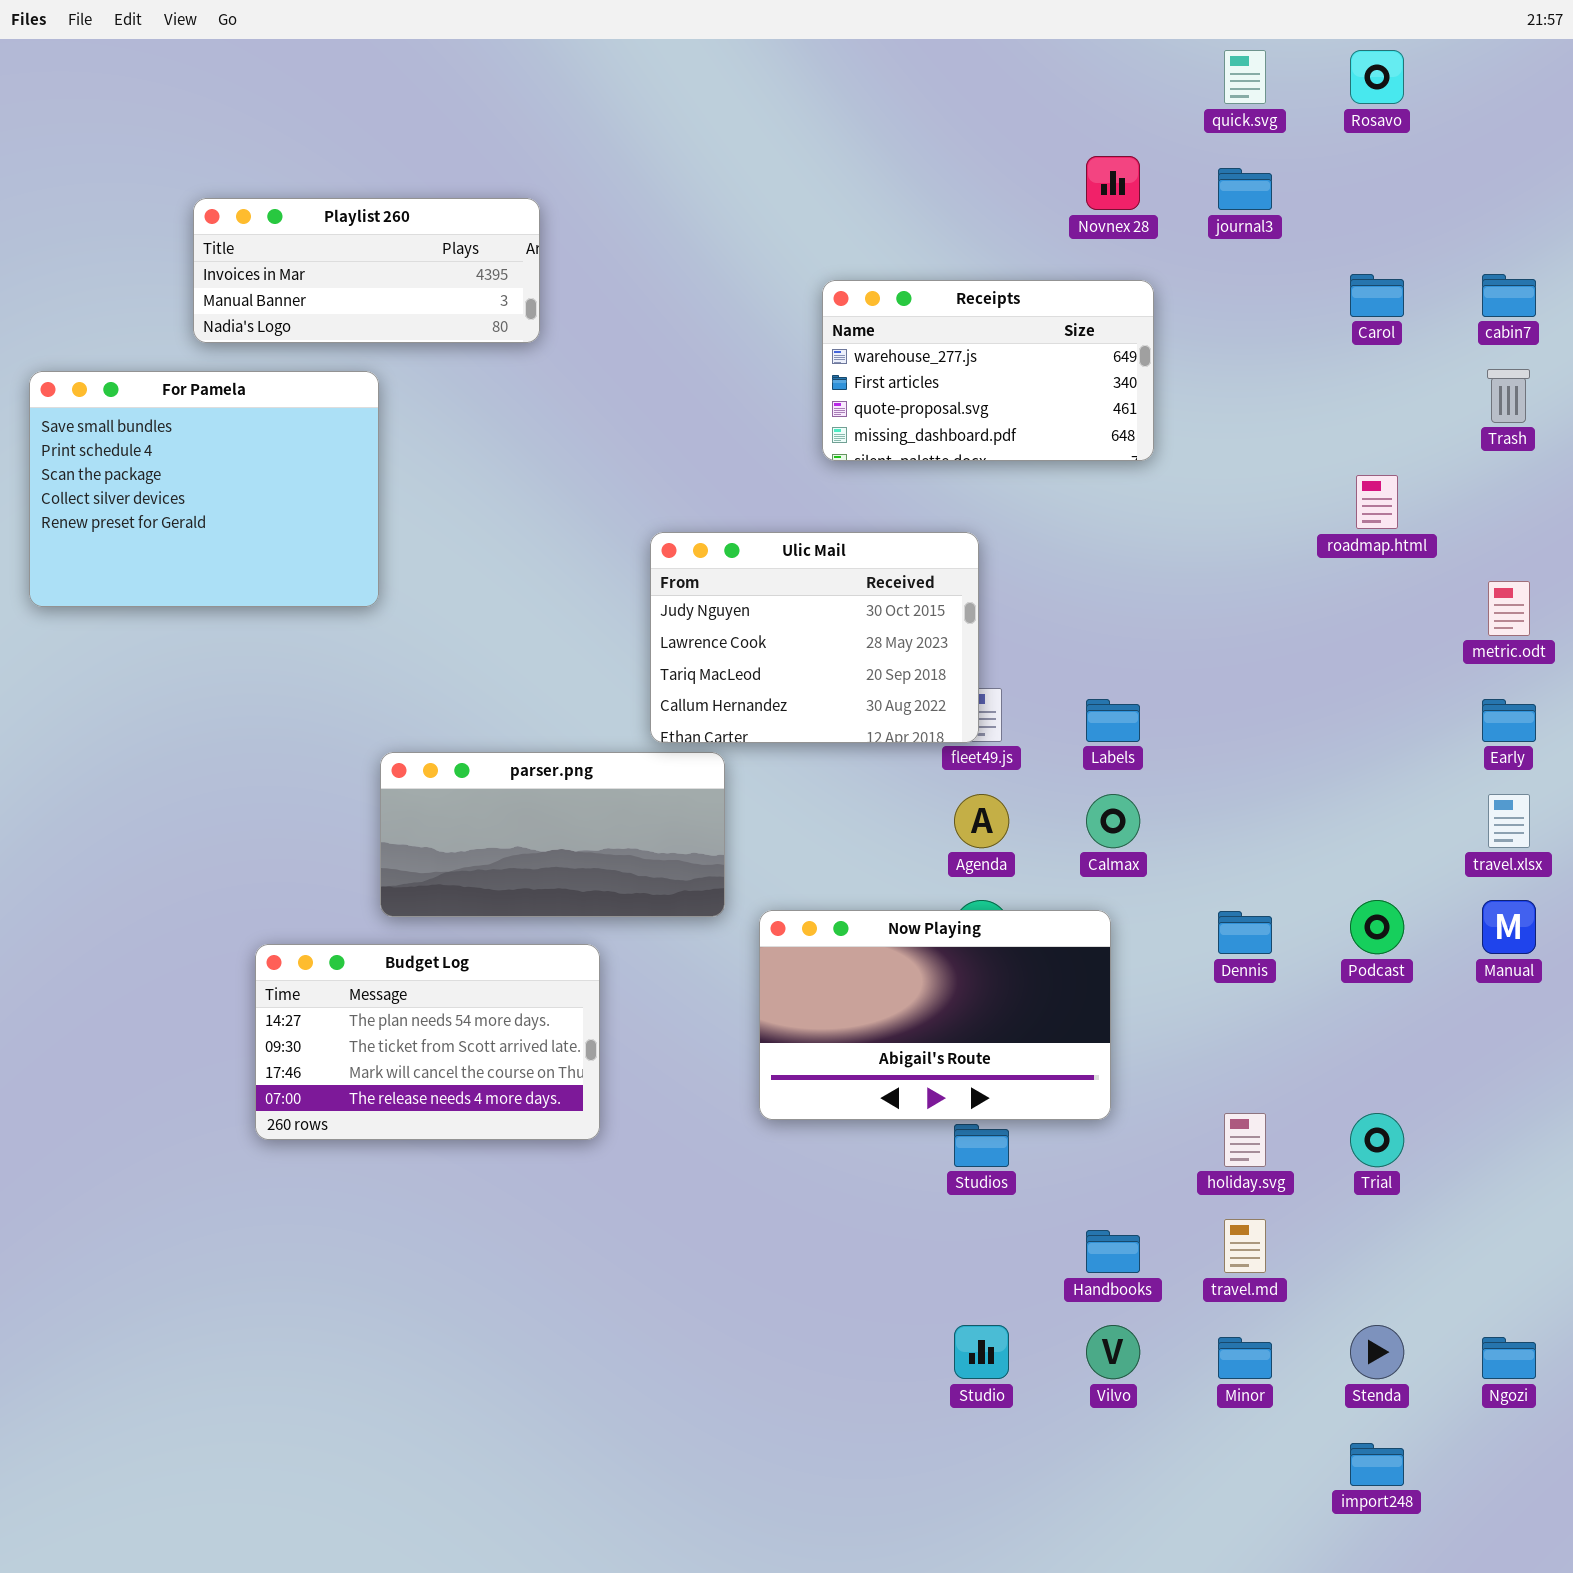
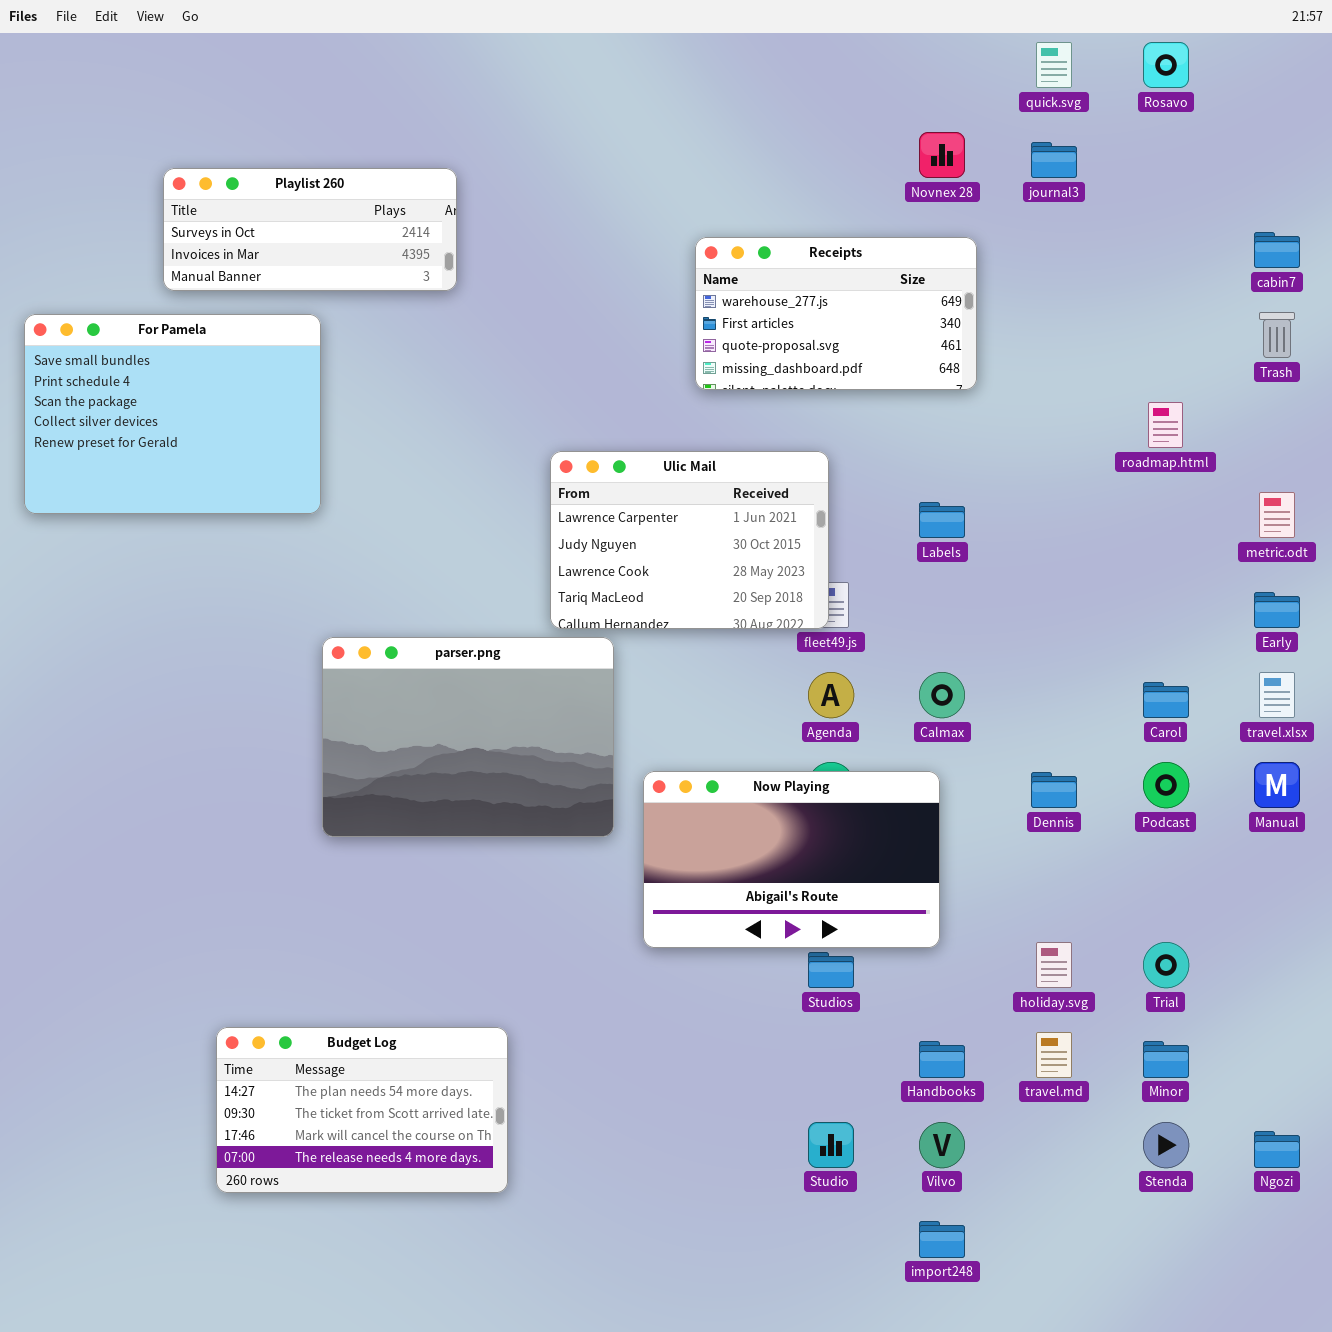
Playlist 260: [193,198,540,343] -> [163,168,457,291], scrolled up 1 row
Carol: [1350,274,1404,317] -> [1143,682,1189,718], moved
Ulic Mail: [650,532,979,743] -> [550,451,829,629], scrolled up 1 row
Labels: [1086,699,1140,742] -> [919,502,965,538], moved
parser.png: [380,752,725,917] -> [322,637,614,837], resized
Budget Log: [255,944,600,1140] -> [216,1027,508,1193], moved
Minor: [1218,1337,1272,1379] -> [1143,1041,1189,1078], moved
import248: [1350,1443,1404,1486] -> [919,1221,965,1258], moved

